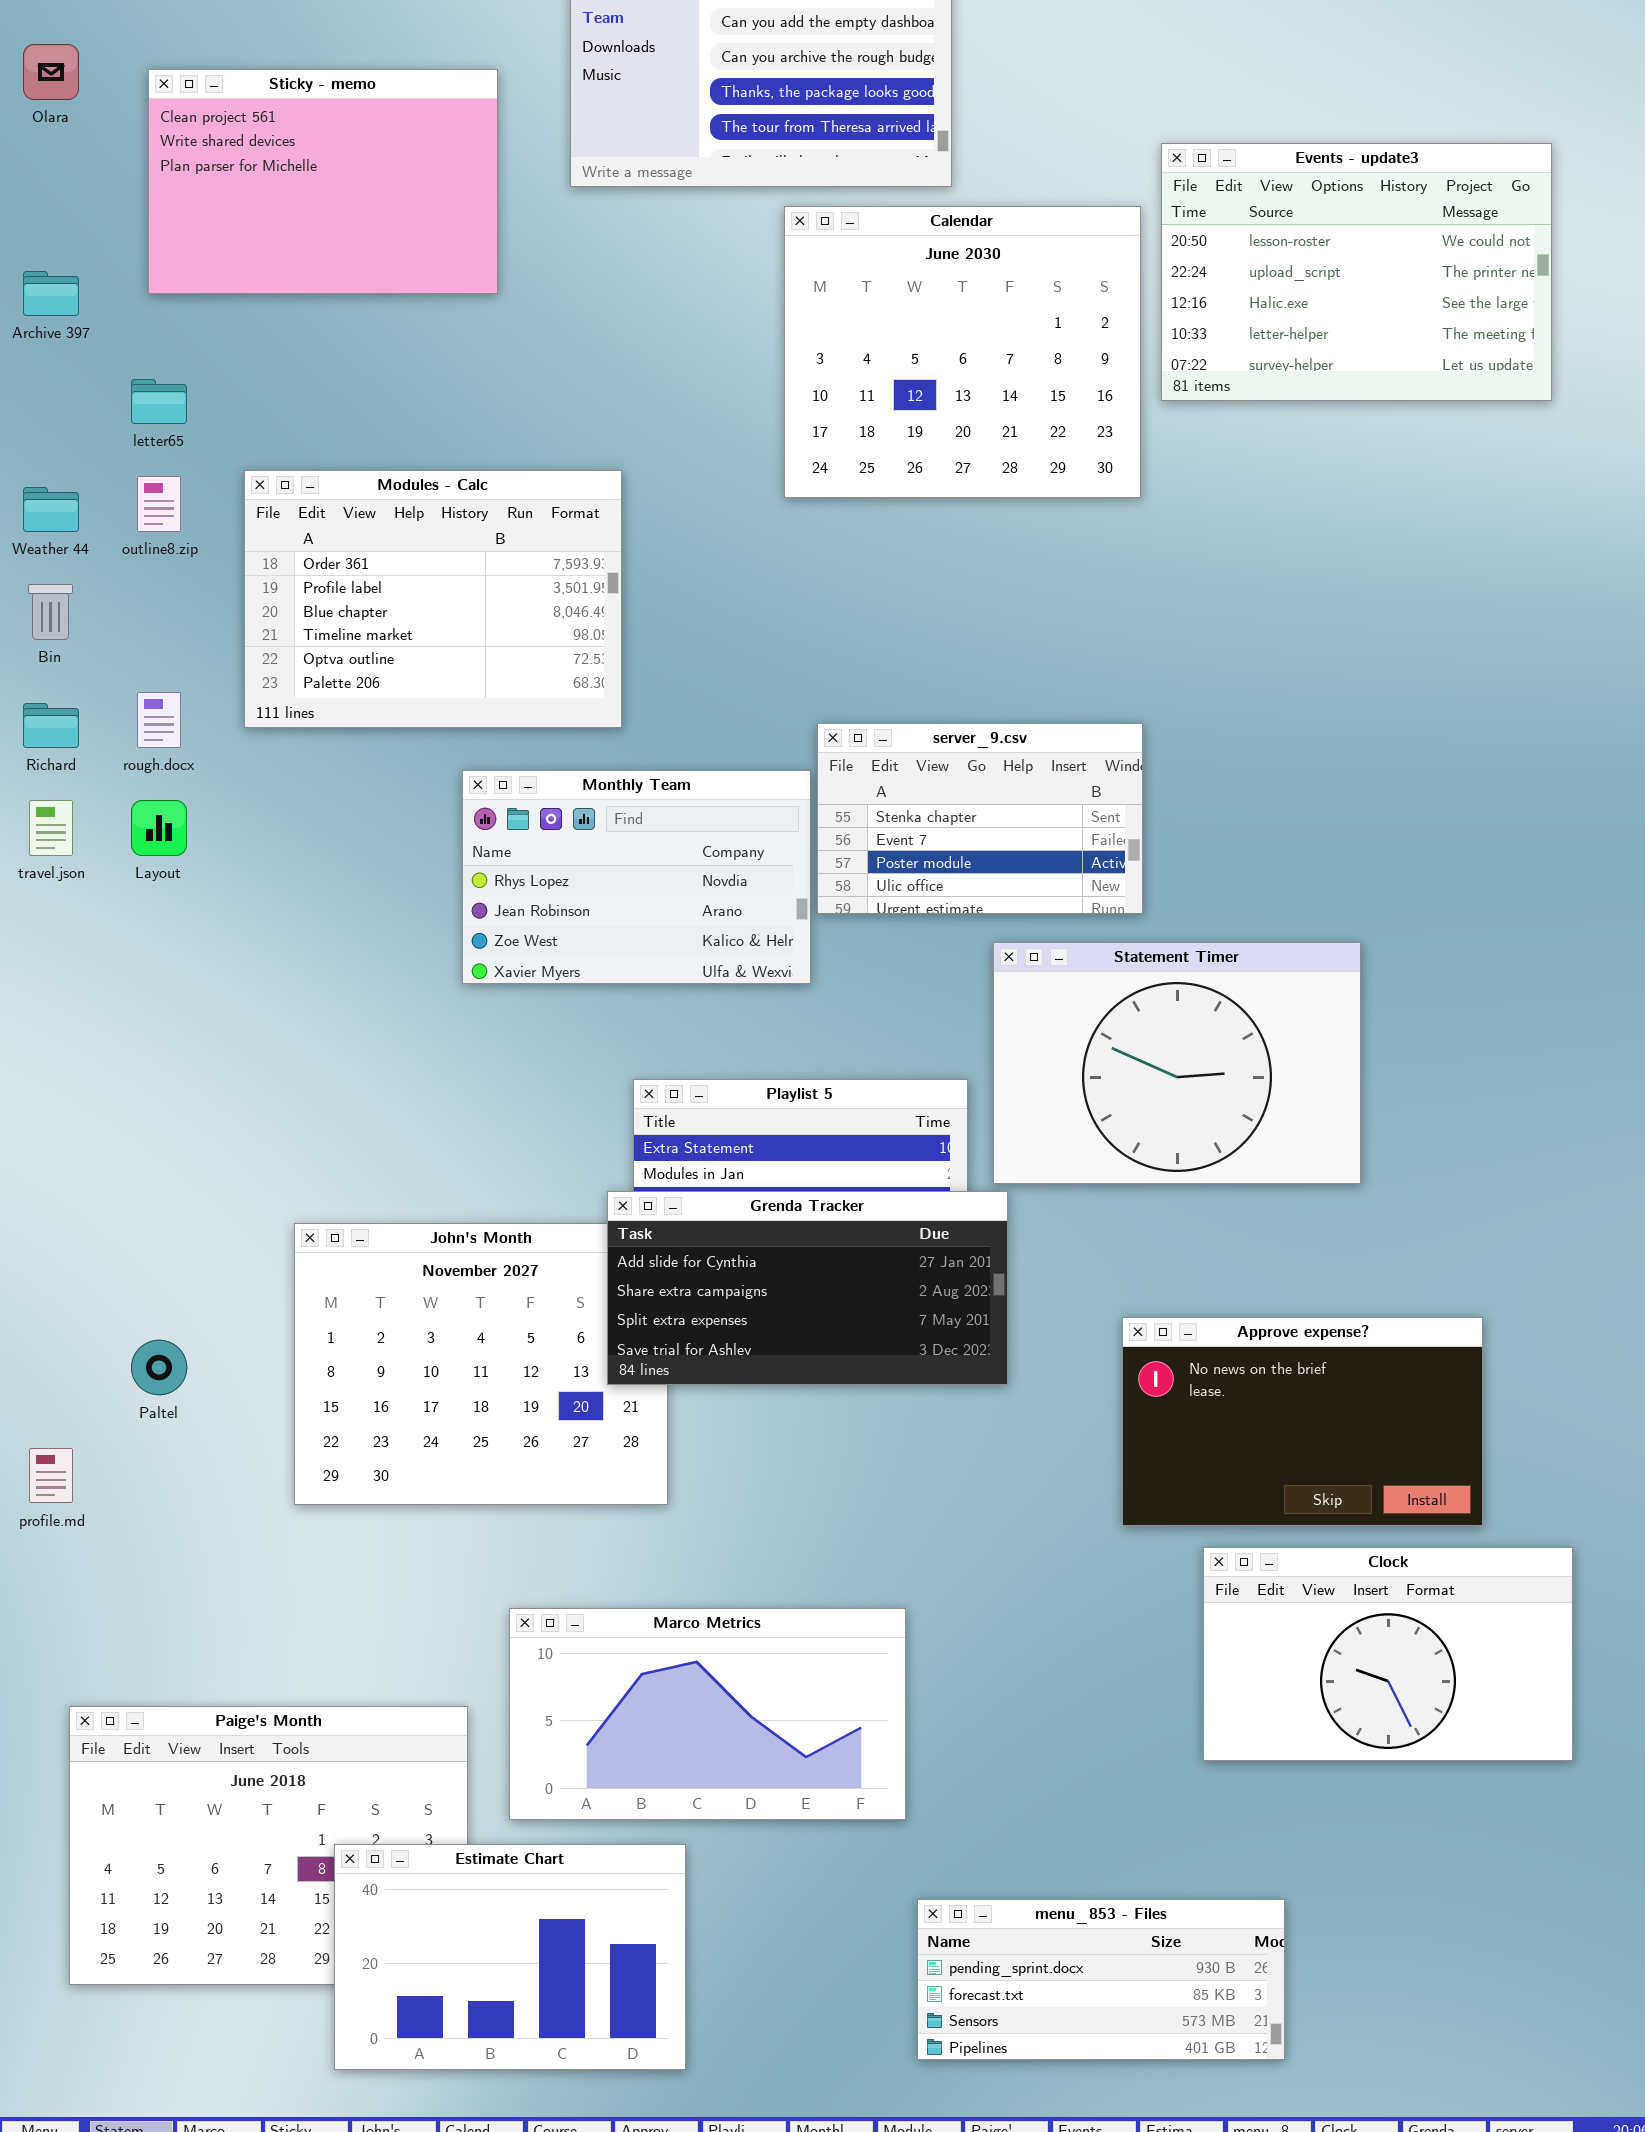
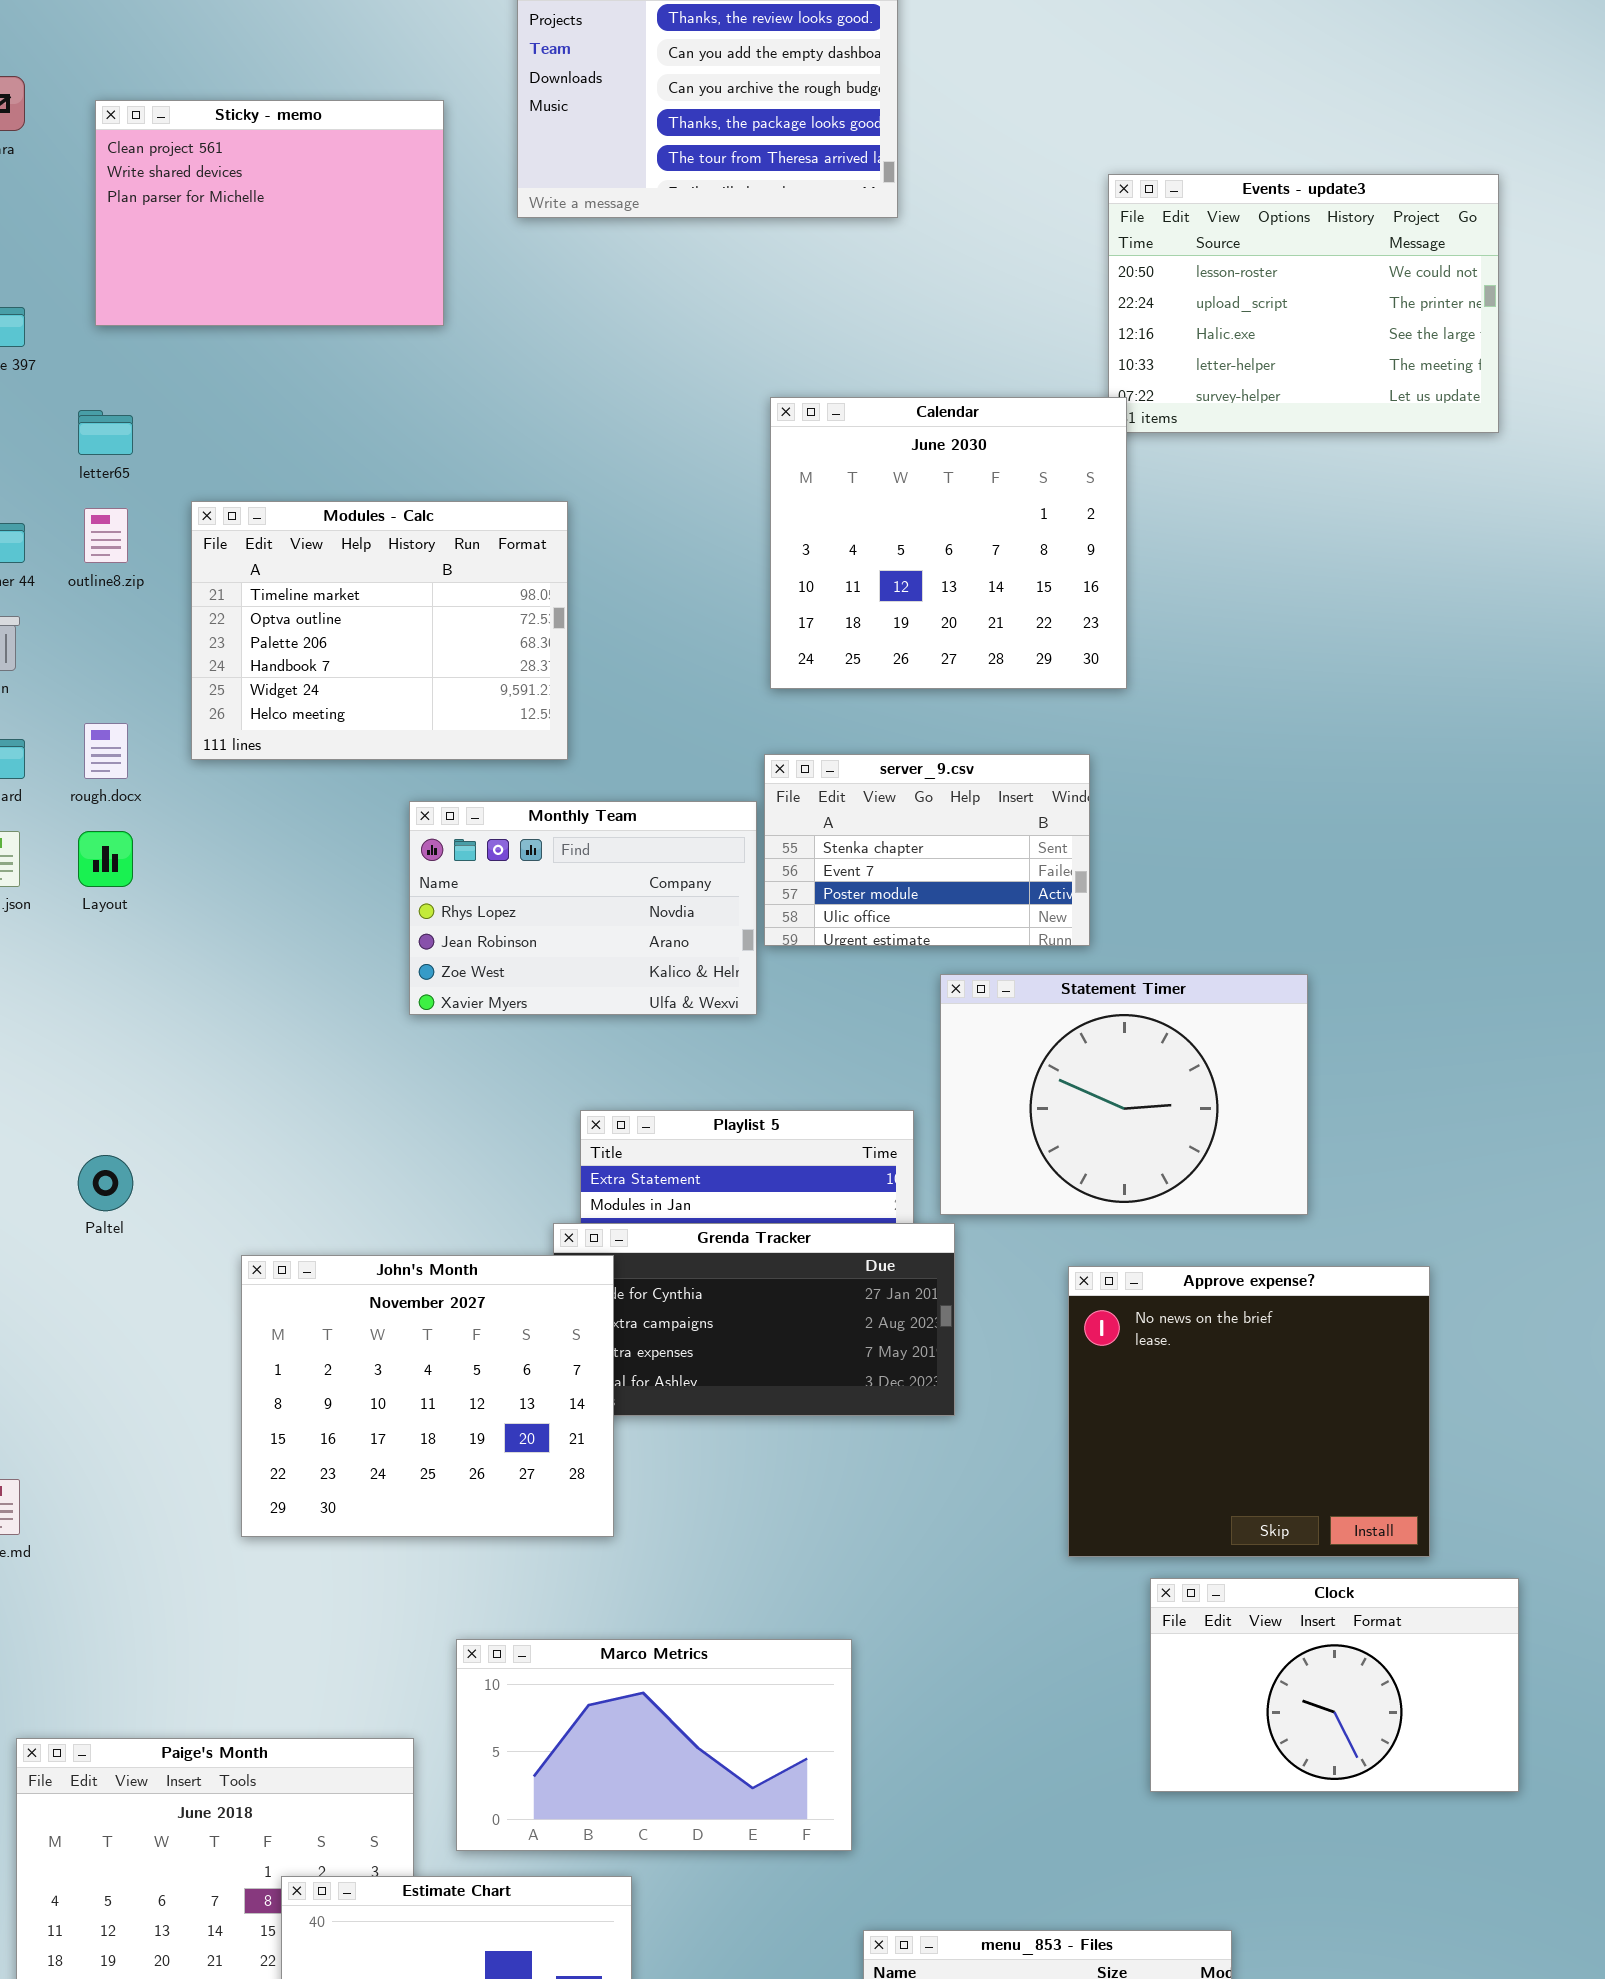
Calendar: [784,206,1141,498] -> [770,397,1127,689], moved
Modules - Calc: [244,470,622,728] -> [191,501,568,760], scrolled down 3 rows
John's Month: [294,1223,668,1505] -> [241,1255,614,1537], raised
Approve expense?: [1122,1317,1483,1526] -> [1068,1266,1430,1557], resized
Paltel: [131,1340,187,1395] -> [78,1155,133,1211], moved

